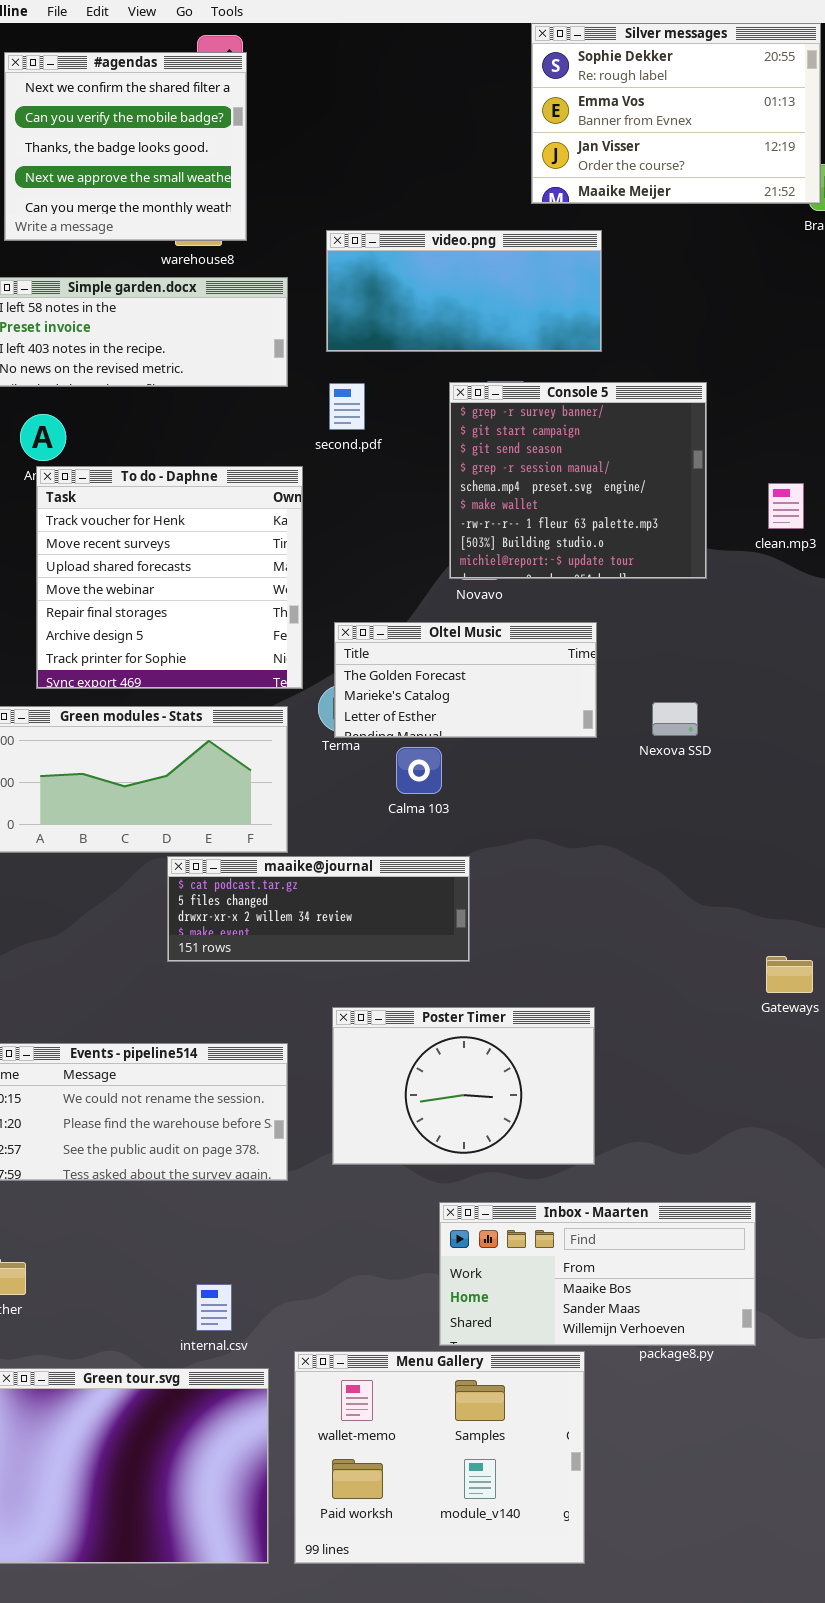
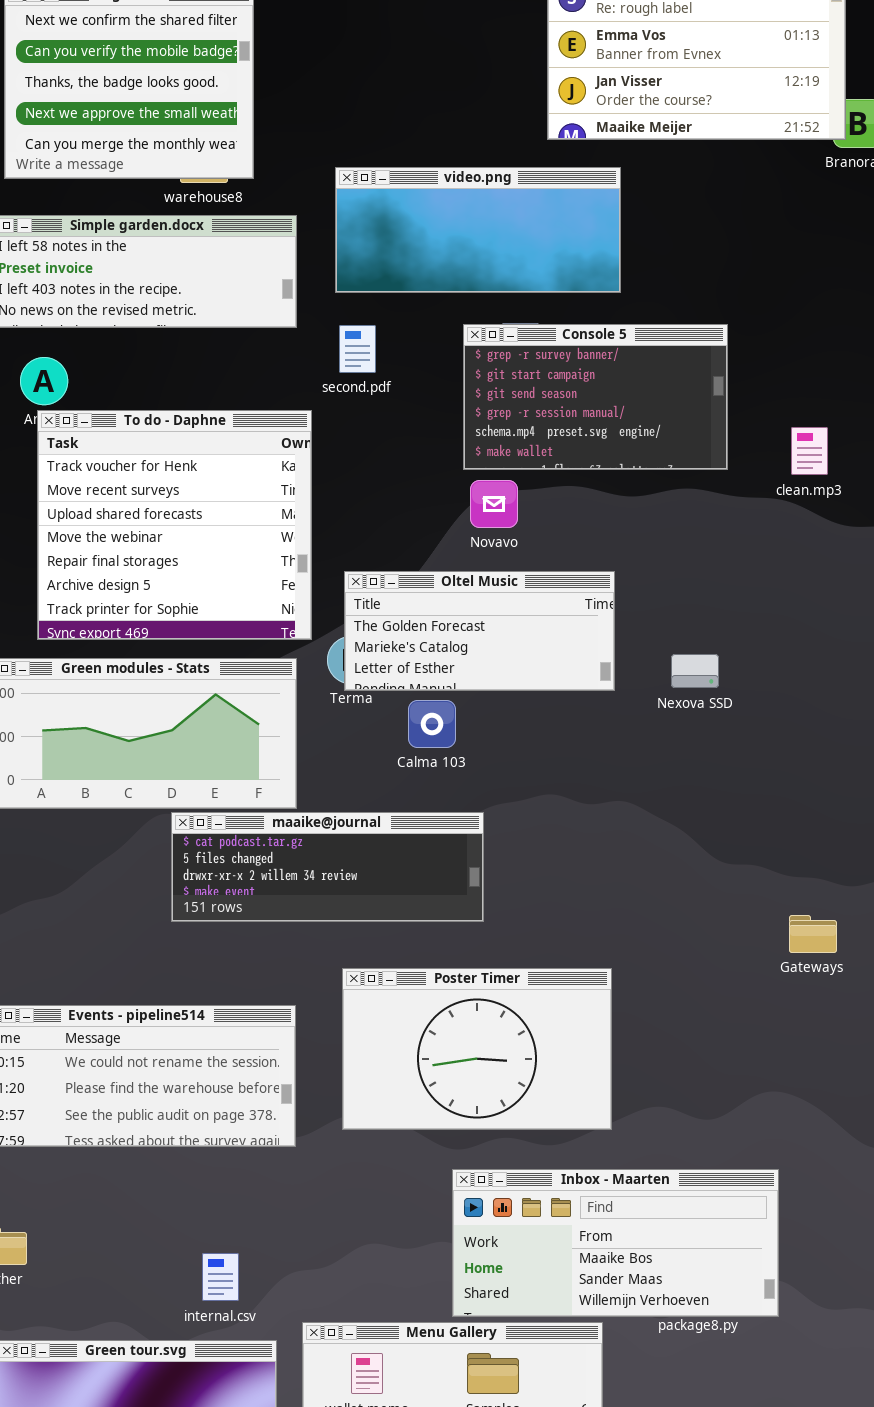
Console 5: [449,382,707,579] -> [463,324,728,470], resized

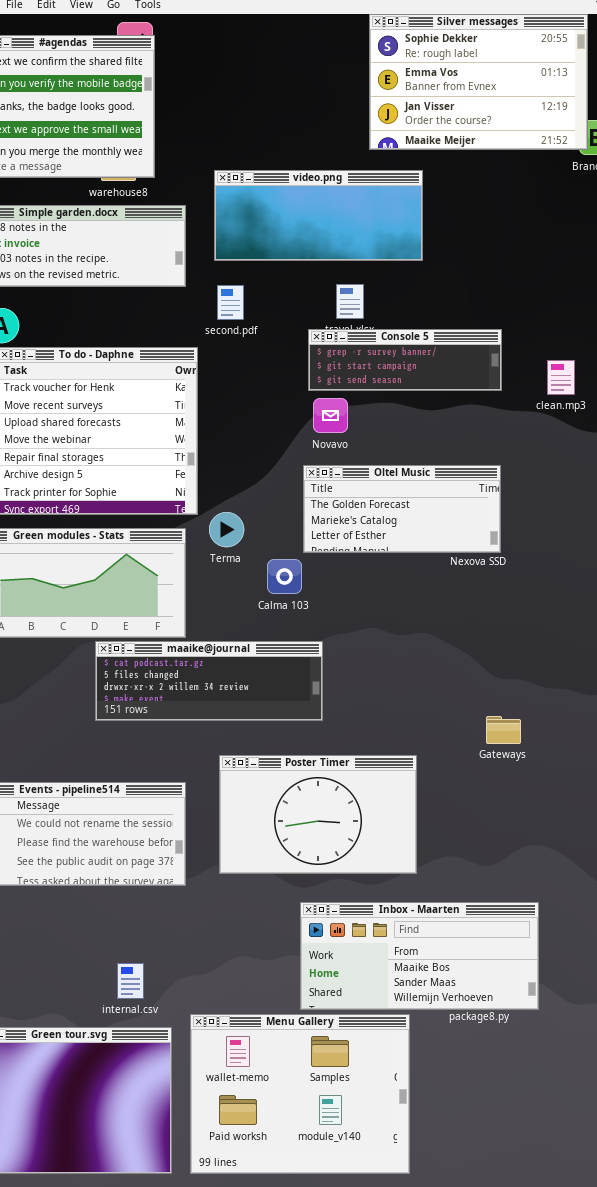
Console 5: [463,324,728,470] -> [308,329,502,391], resized
Oltel Music: [344,571,615,691] -> [303,465,501,553], moved
Gateways: [789,915,837,953] -> [486,716,521,744], moved

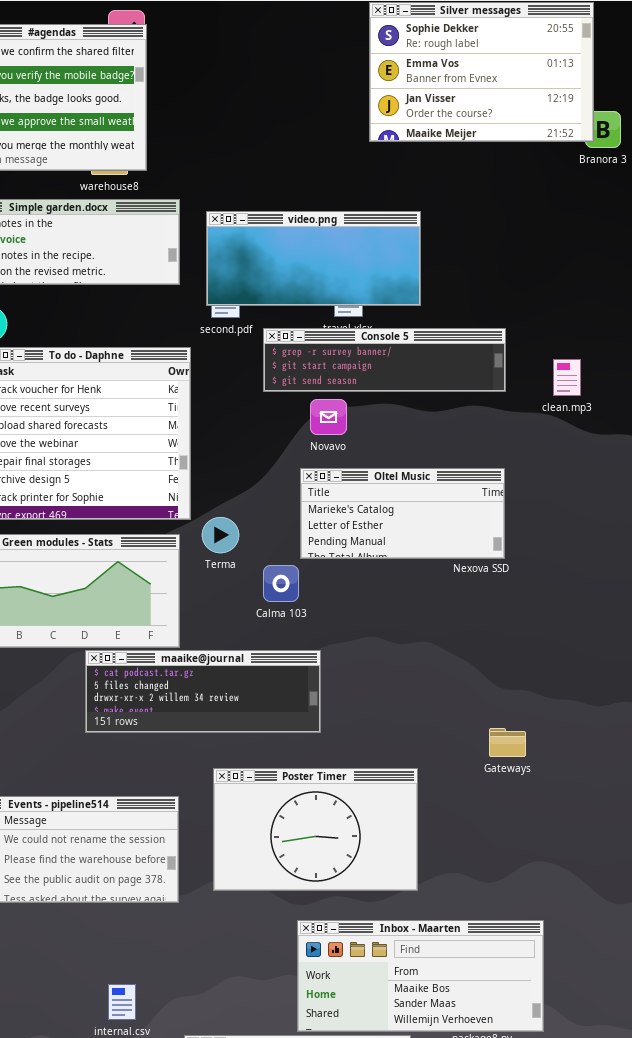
video.png: [214,170,423,261] -> [206,211,421,306], moved
Console 5: [308,329,502,391] -> [263,328,506,392], resized
Oltel Music: [303,465,501,553] -> [300,468,505,559], scrolled down 1 row

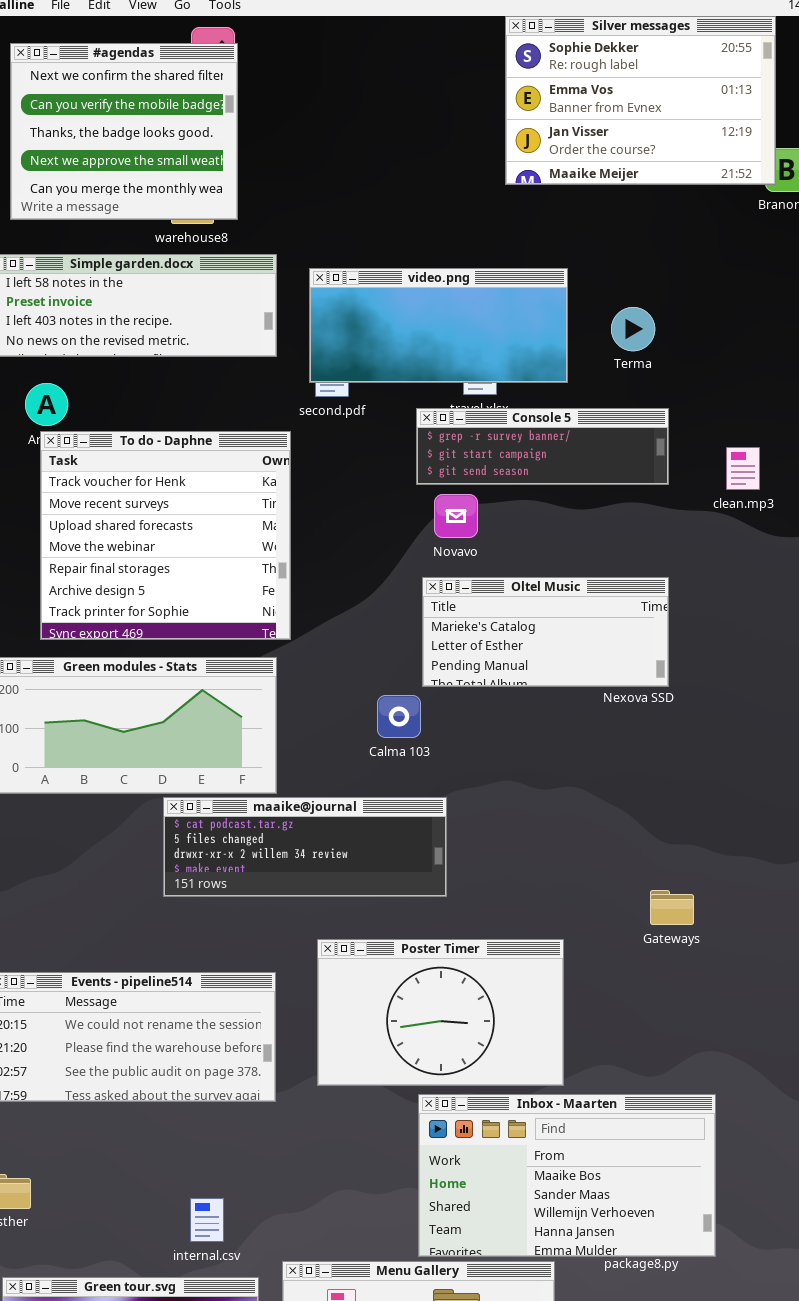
Console 5: [263,328,506,392] -> [416,408,669,485], resized
Terma: [202,517,239,553] -> [611,307,655,351], moved
Inbox - Maarten: [297,920,544,1032] -> [418,1094,716,1257], resized

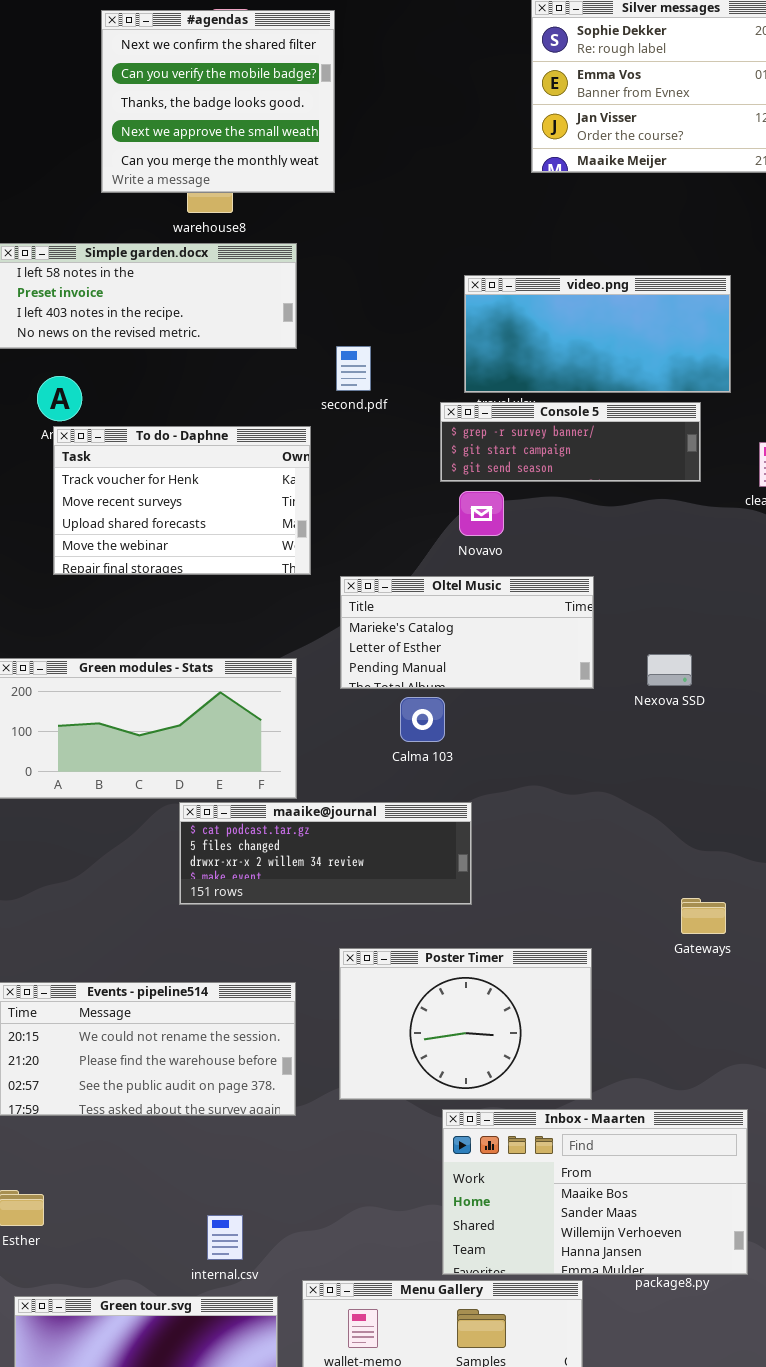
#agendas: [10,43,238,220] -> [101,10,335,193], moved
video.png: [309,268,568,383] -> [464,275,731,393], moved
To do - Daphne: [40,431,291,640] -> [53,426,311,575], resized
Oltel Music: [422,577,669,687] -> [340,576,594,689], moved

